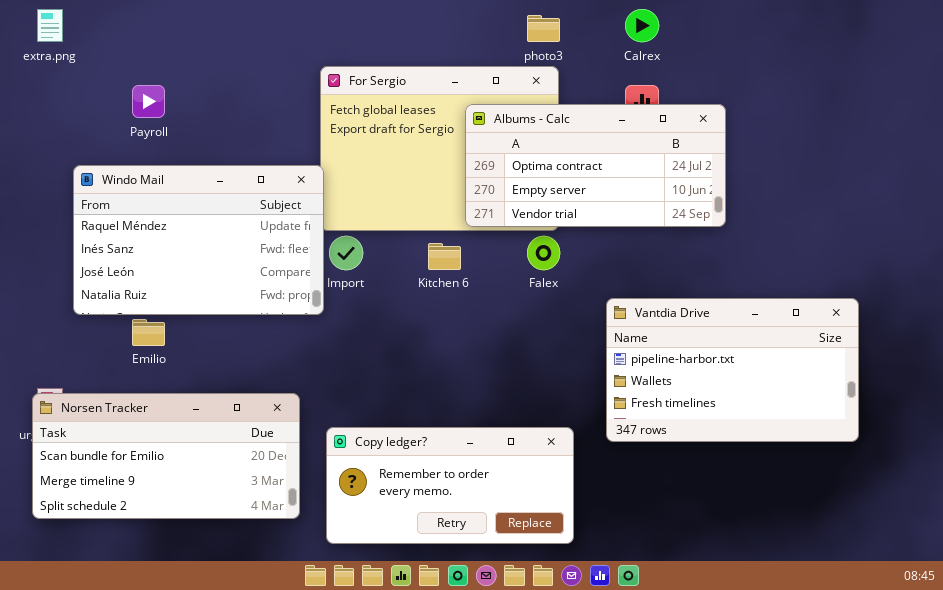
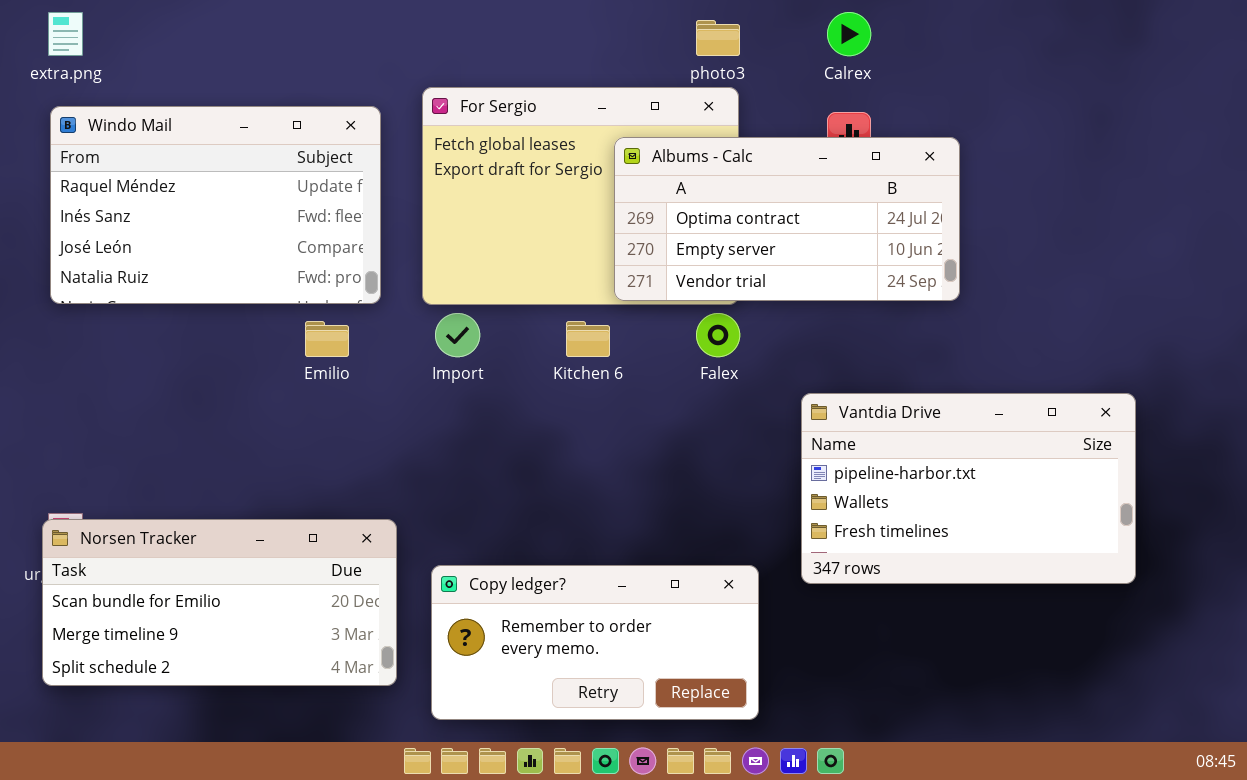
Windo Mail: [73,165,324,315] -> [50,106,381,304], moved
Emilio: [132,319,165,346] -> [305,321,349,357], moved

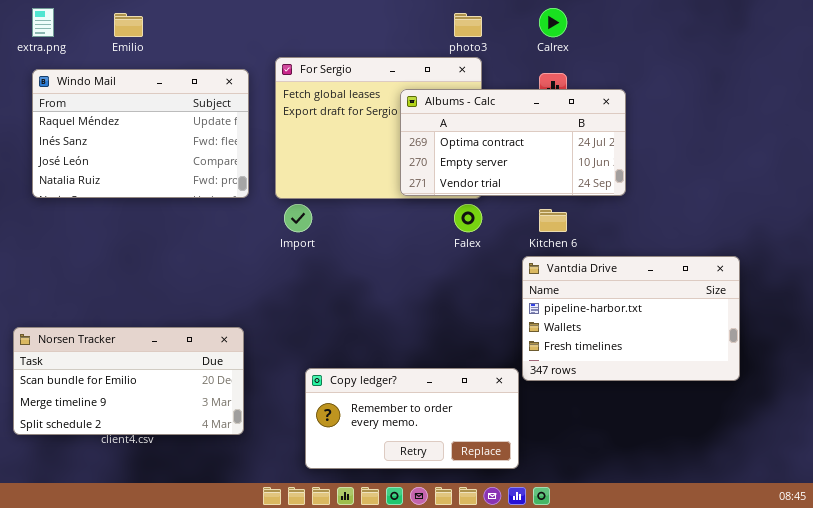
Emilio: [305,321,349,357] -> [114,13,143,37], moved
Kitchen 6: [566,321,610,357] -> [539,209,567,232], moved
Norsen Tracker: [42,519,397,686] -> [13,327,244,435], moved
Copy ledger?: [431,565,759,720] -> [305,368,519,469], moved

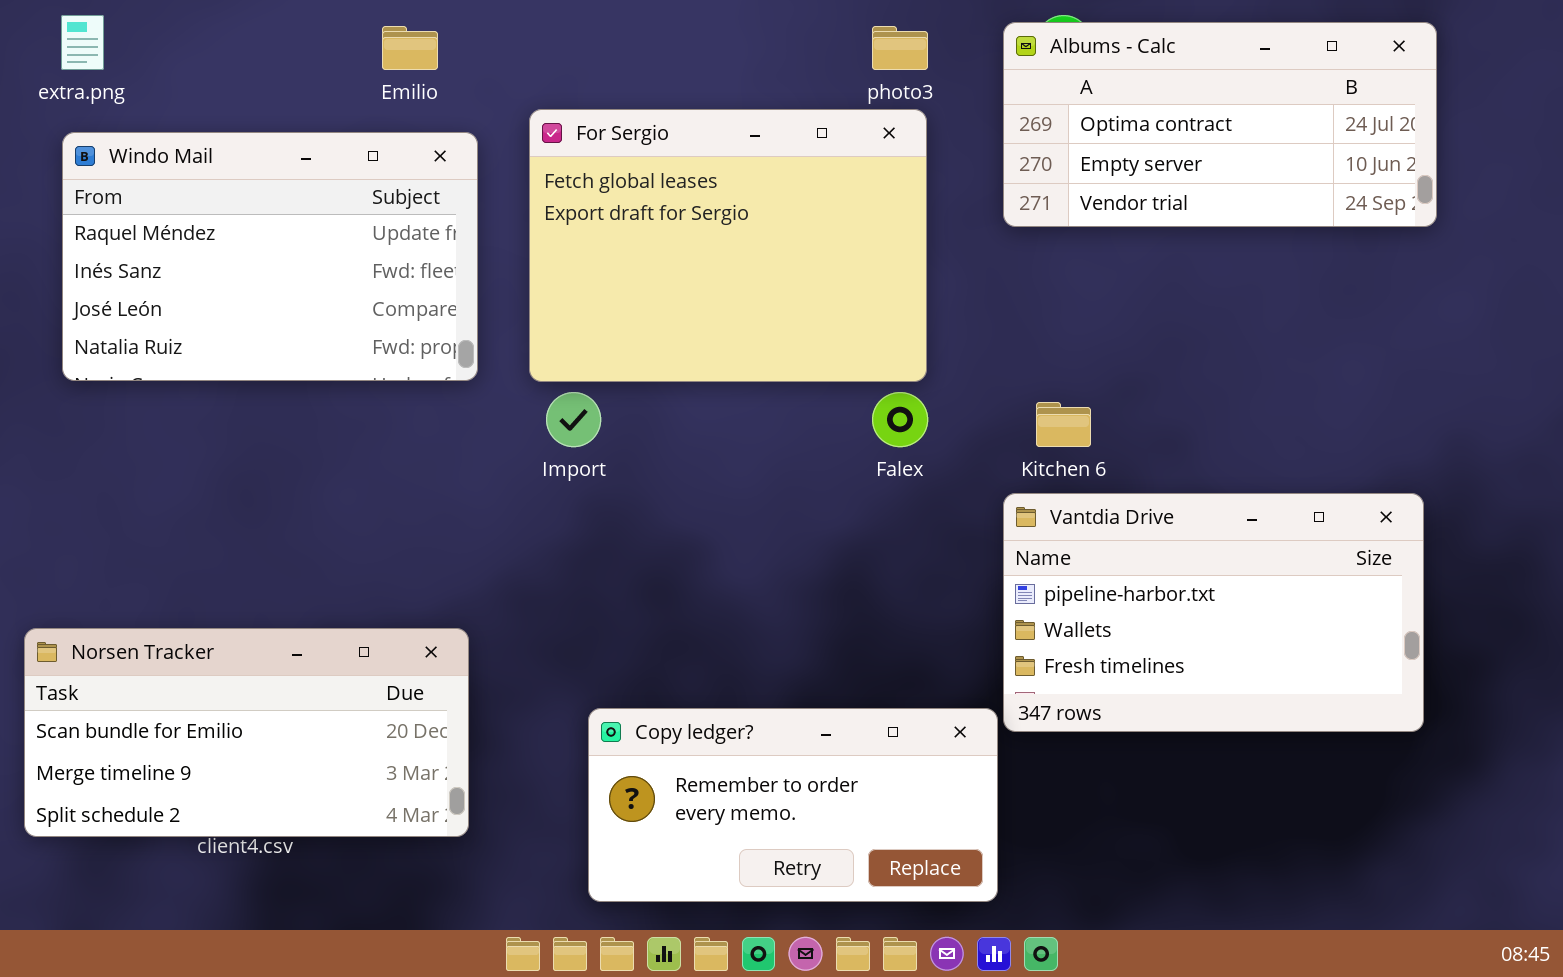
Emilio: [114,13,143,37] -> [382,26,438,70], moved
Albums - Calc: [400,89,626,196] -> [1003,22,1437,227], moved

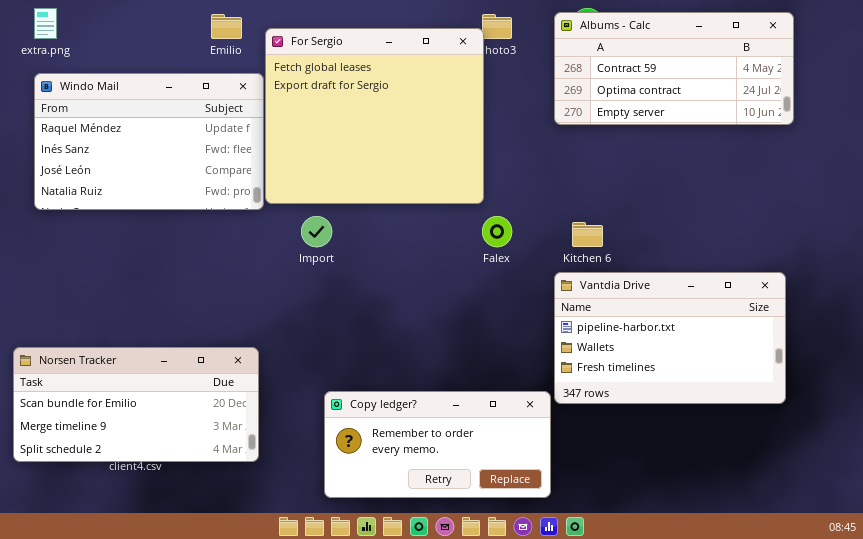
Albums - Calc: [1003,22,1437,227] -> [554,12,794,125], scrolled up 1 row
For Sergio: [529,109,927,382] -> [265,28,484,204], moved, resized

